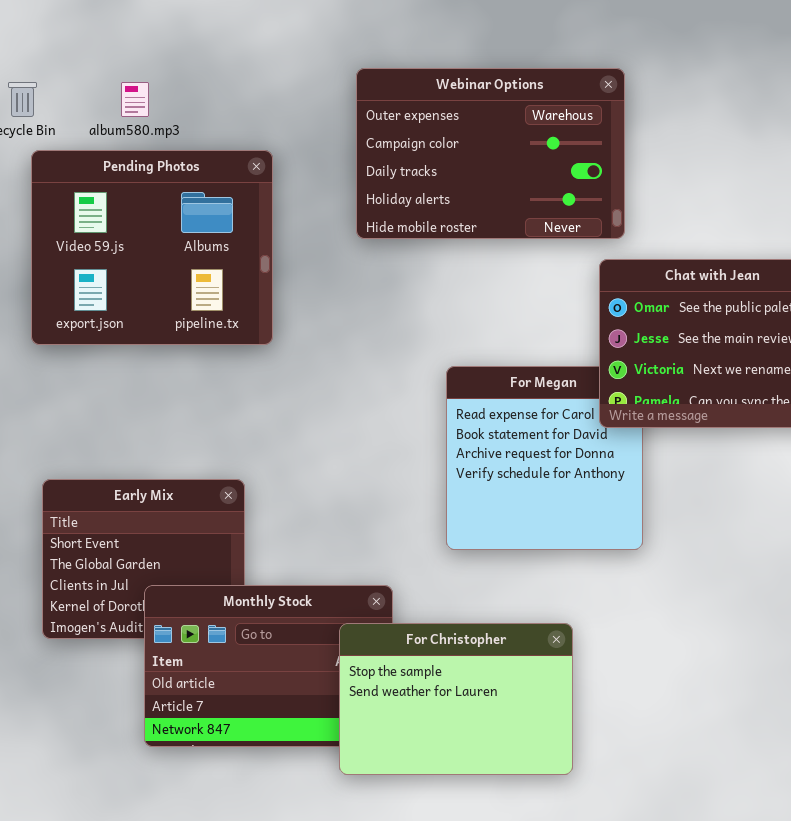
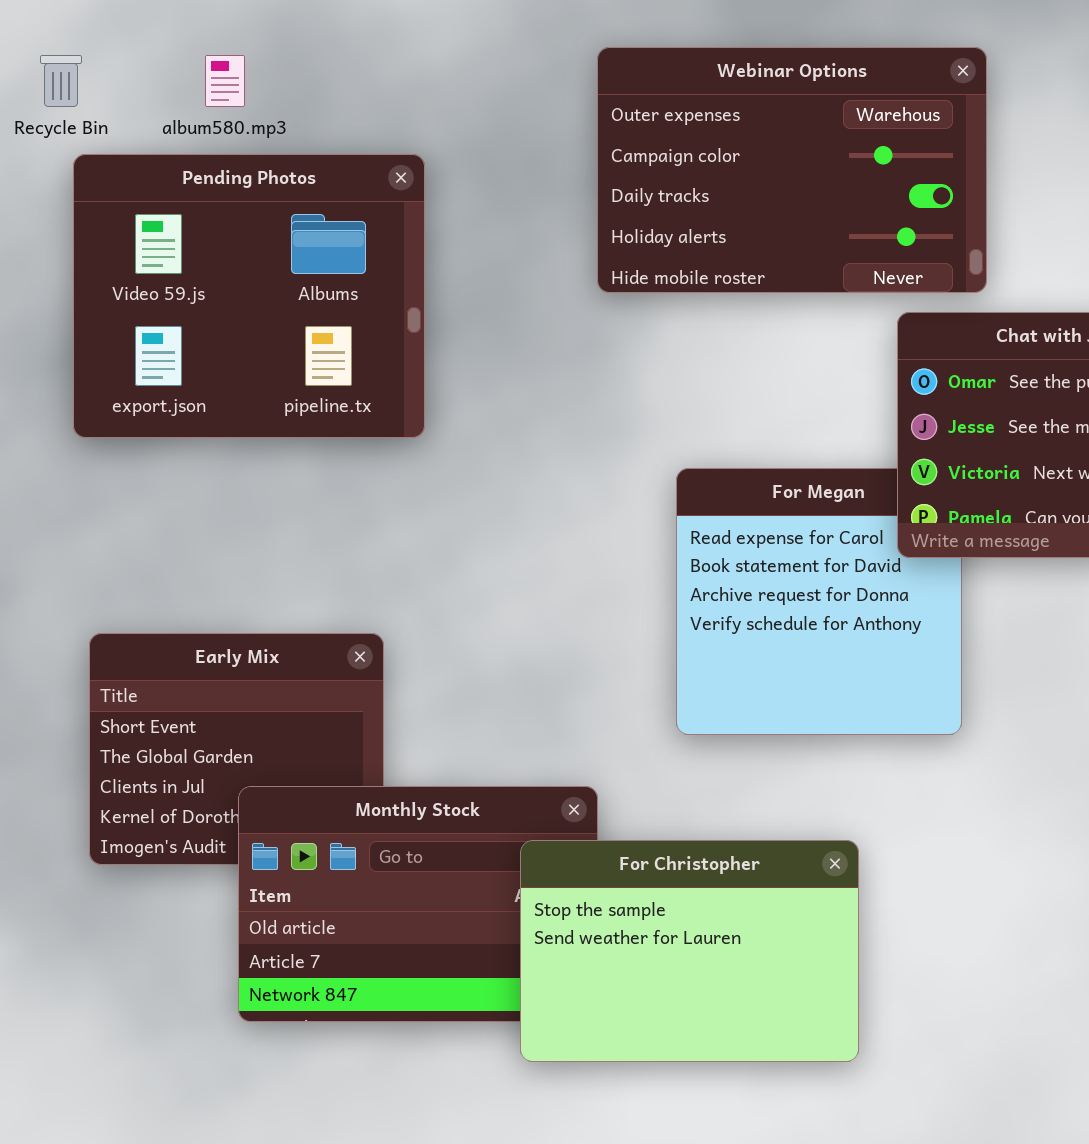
Webinar Options: [356,68,625,239] -> [597,47,987,293], moved

